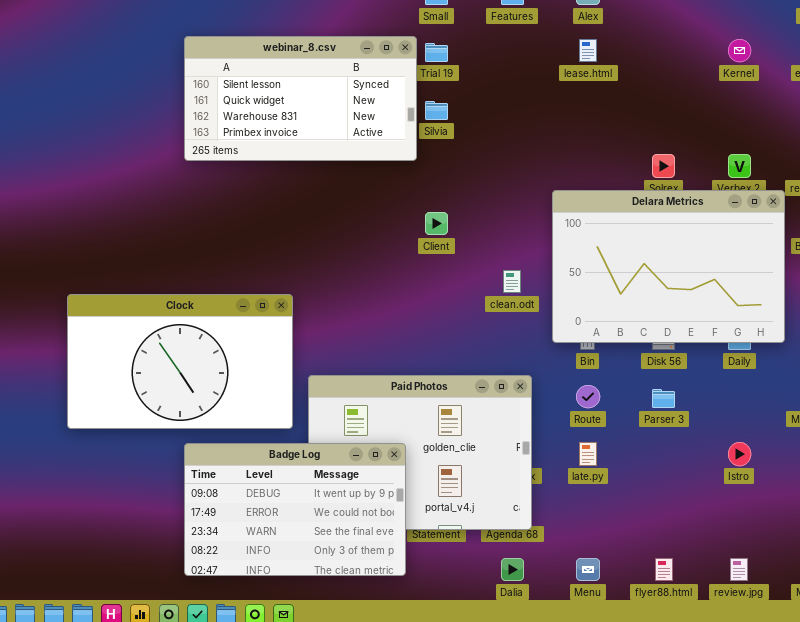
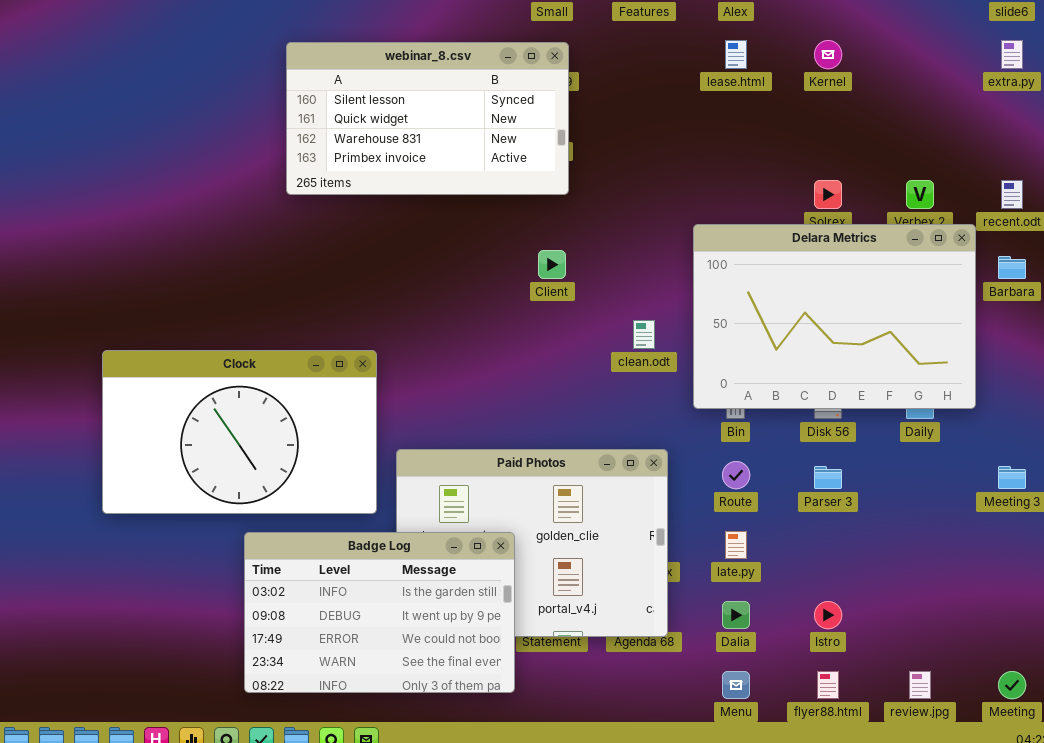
webinar_8.csv: [184,36,417,161] -> [286,42,569,195], moved
Kernel: [728,39,751,62] -> [814,40,842,69], moved
Istro: [728,442,751,466] -> [814,601,842,629], moved
Badge Log: [184,443,406,576] -> [244,532,515,693], scrolled up 1 row
Dalia: [501,558,524,581] -> [722,601,750,629], moved

